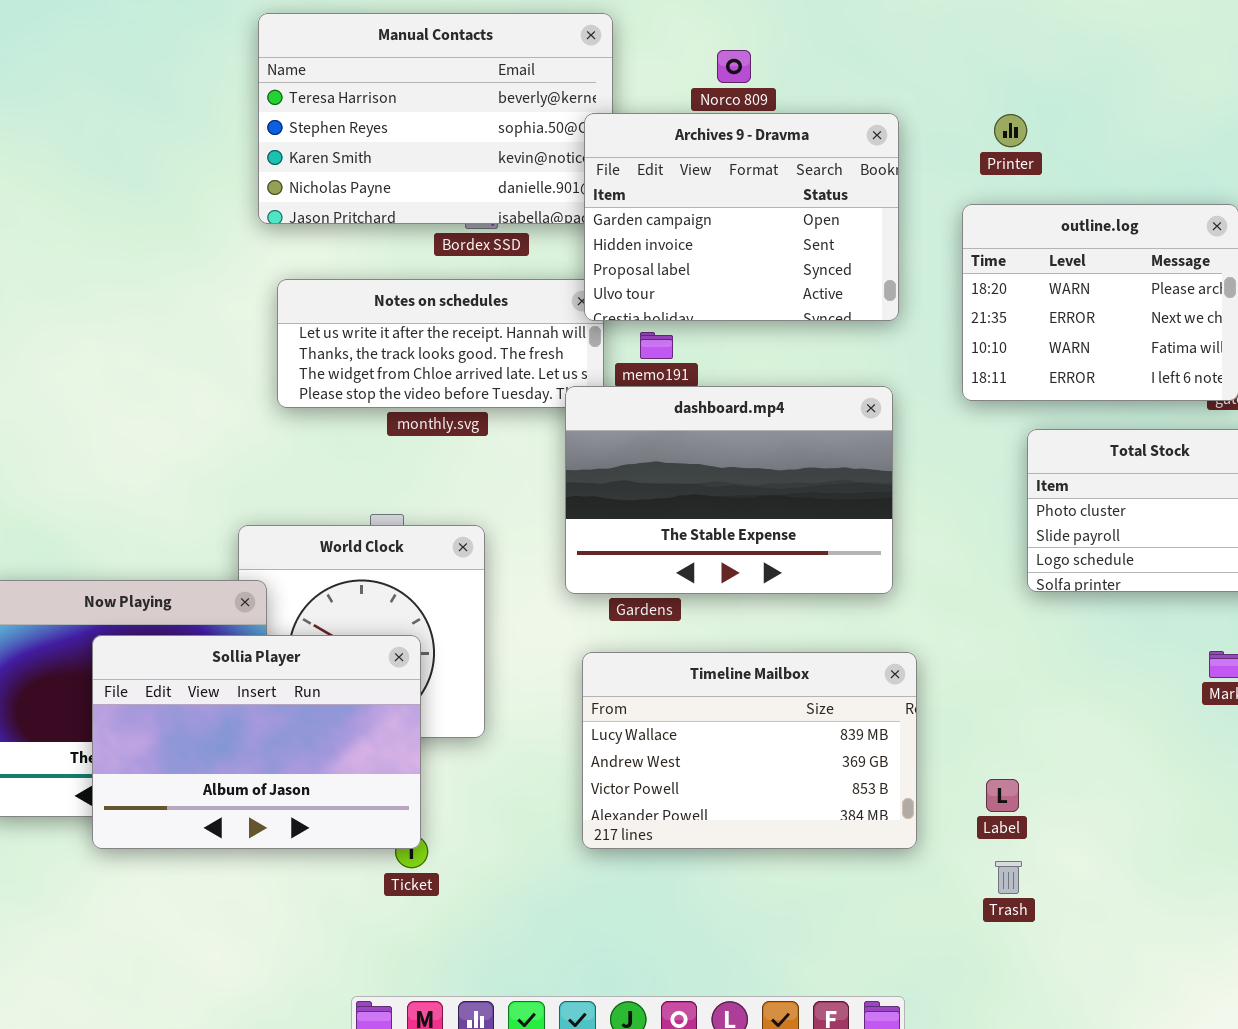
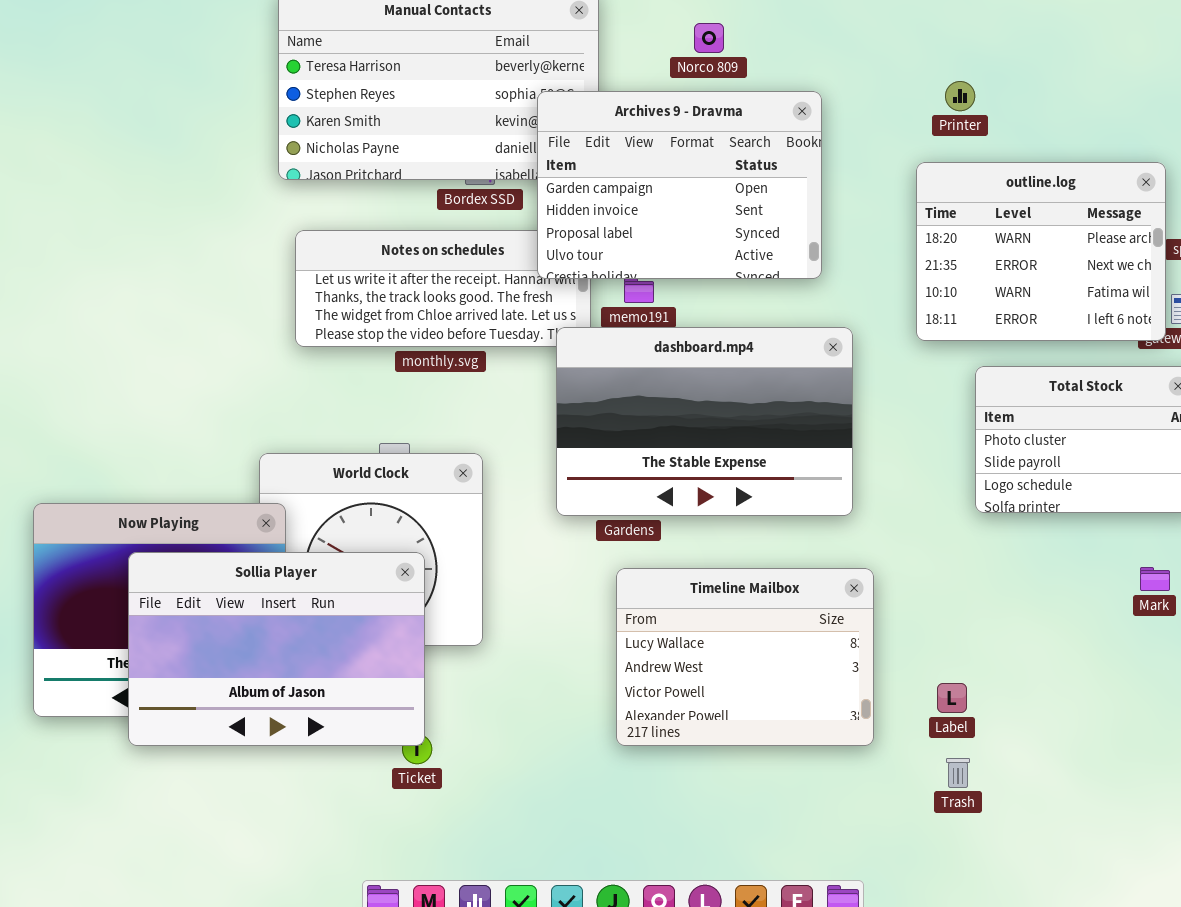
Archives 9 - Dravma: [584,113,899,321] -> [537,91,822,279], moved
Timeline Mailbox: [582,652,917,849] -> [616,568,874,746], resized

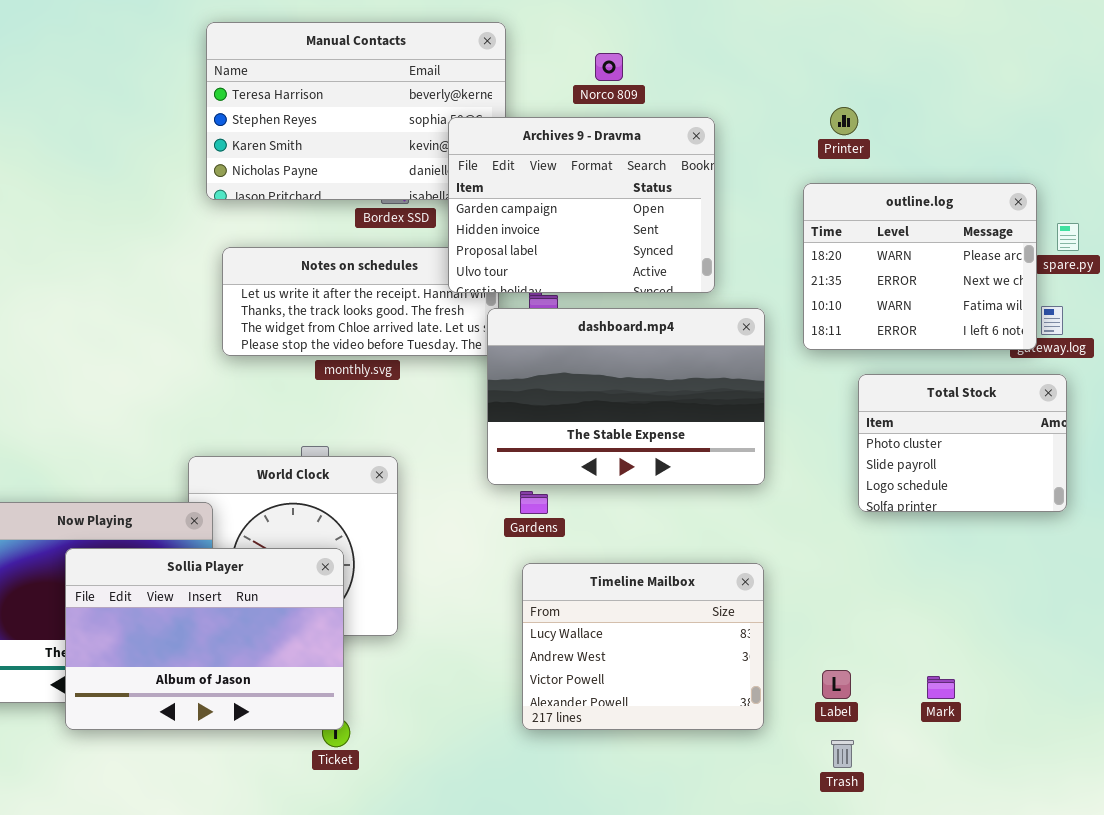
dashboard.mp4: [556,327,853,516] -> [487,308,765,485], moved
Mark: [1140,567,1170,591] -> [927,676,955,699], moved

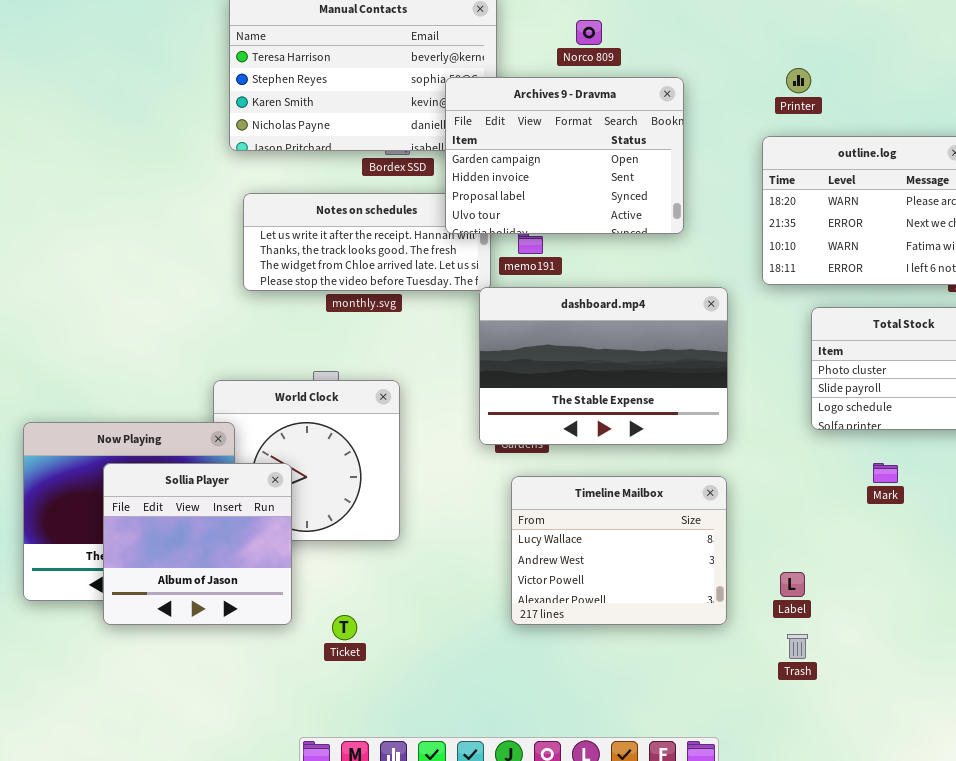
dashboard.mp4: [487,308,765,485] -> [479,287,728,445], moved
Sollia Player: [65,548,344,730] -> [103,463,292,625], resized
Mark: [927,676,955,699] -> [873,463,898,483], moved

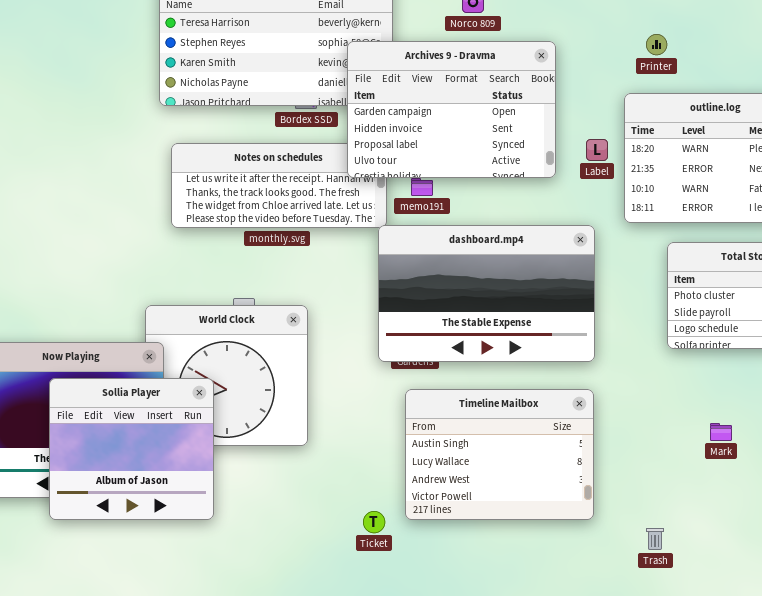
Mark: [873,463,898,483] -> [710,423,732,441], moved
Timeline Mailbox: [511,476,727,625] -> [405,389,594,520], scrolled up 1 row
Label: [780,572,805,597] -> [586,139,608,161], moved
Ticket: [332,615,357,640] -> [363,511,385,533], moved

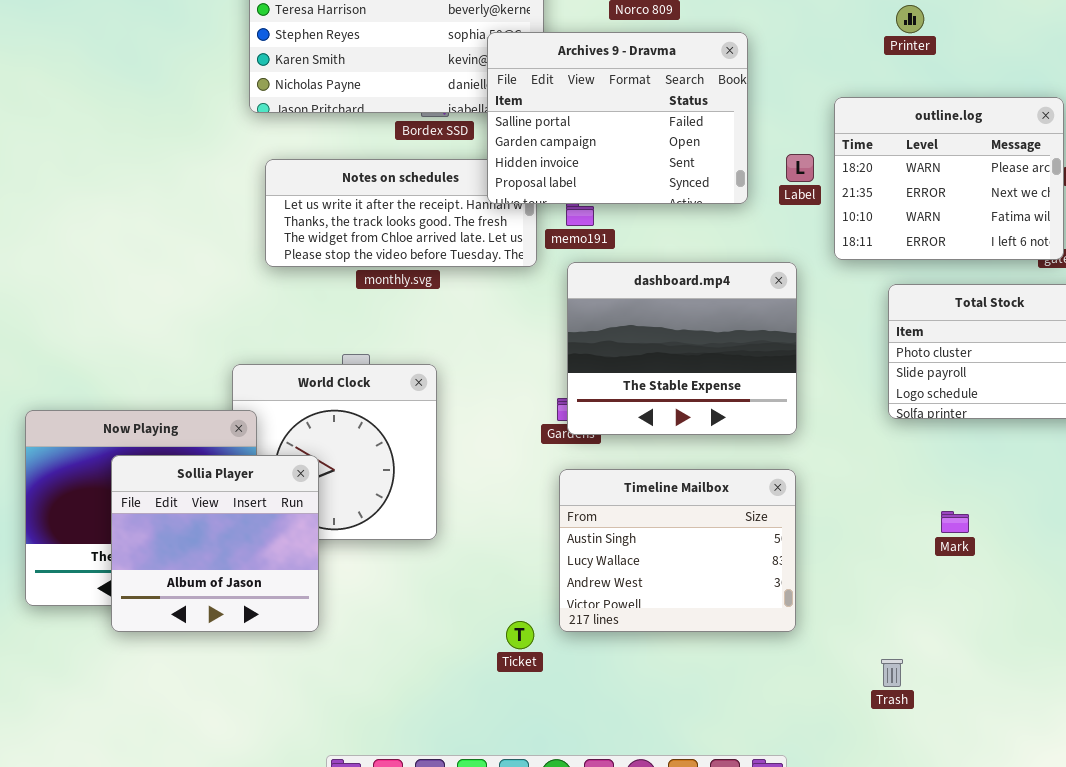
Printer: [646,34,667,55] -> [896,5,924,33], moved
Archives 9 - Dravma: [347,41,556,178] -> [487,32,748,204], scrolled up 1 row
dashboard.mp4: [378,225,595,362] -> [567,262,797,435], resized
Trash: [646,528,664,550] -> [881,659,903,687], moved

